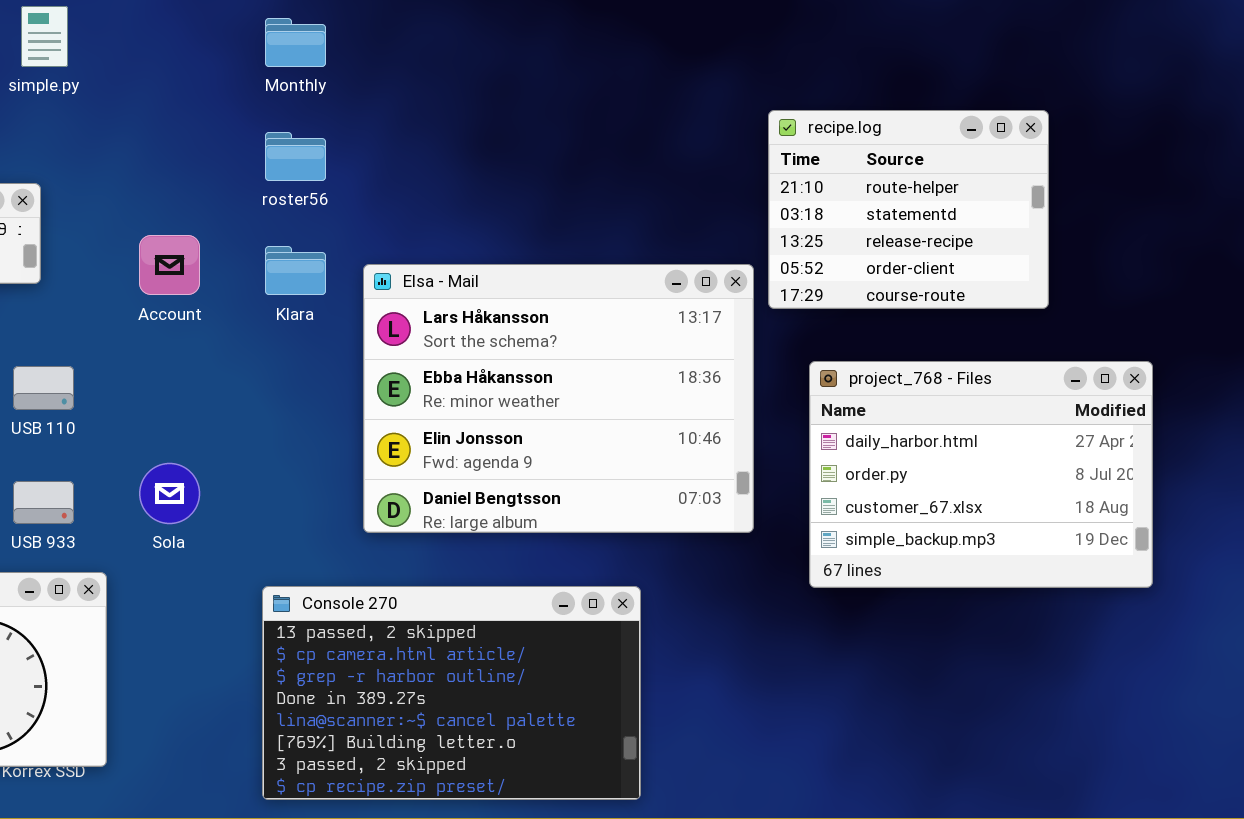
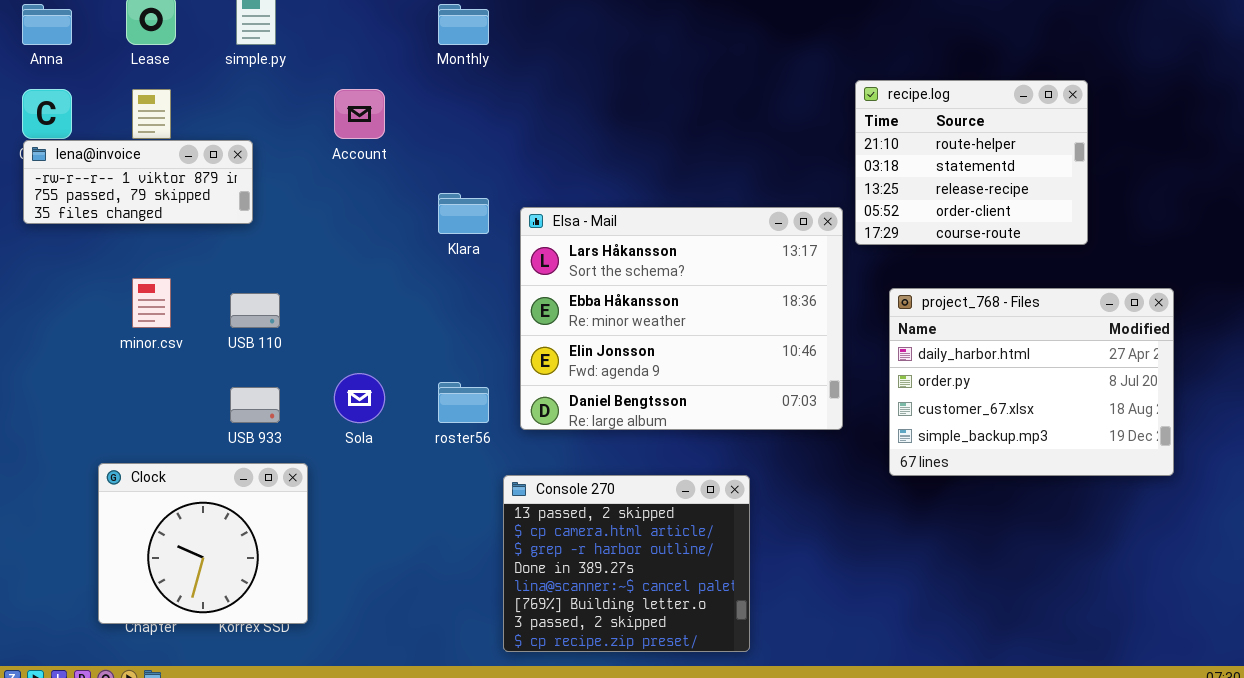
roster56: [265,132,326,181] -> [438,382,489,423], moved
Account: [139,235,200,295] -> [334,89,385,139], moved
Console 270: [262,586,641,800] -> [503,475,750,652], resized

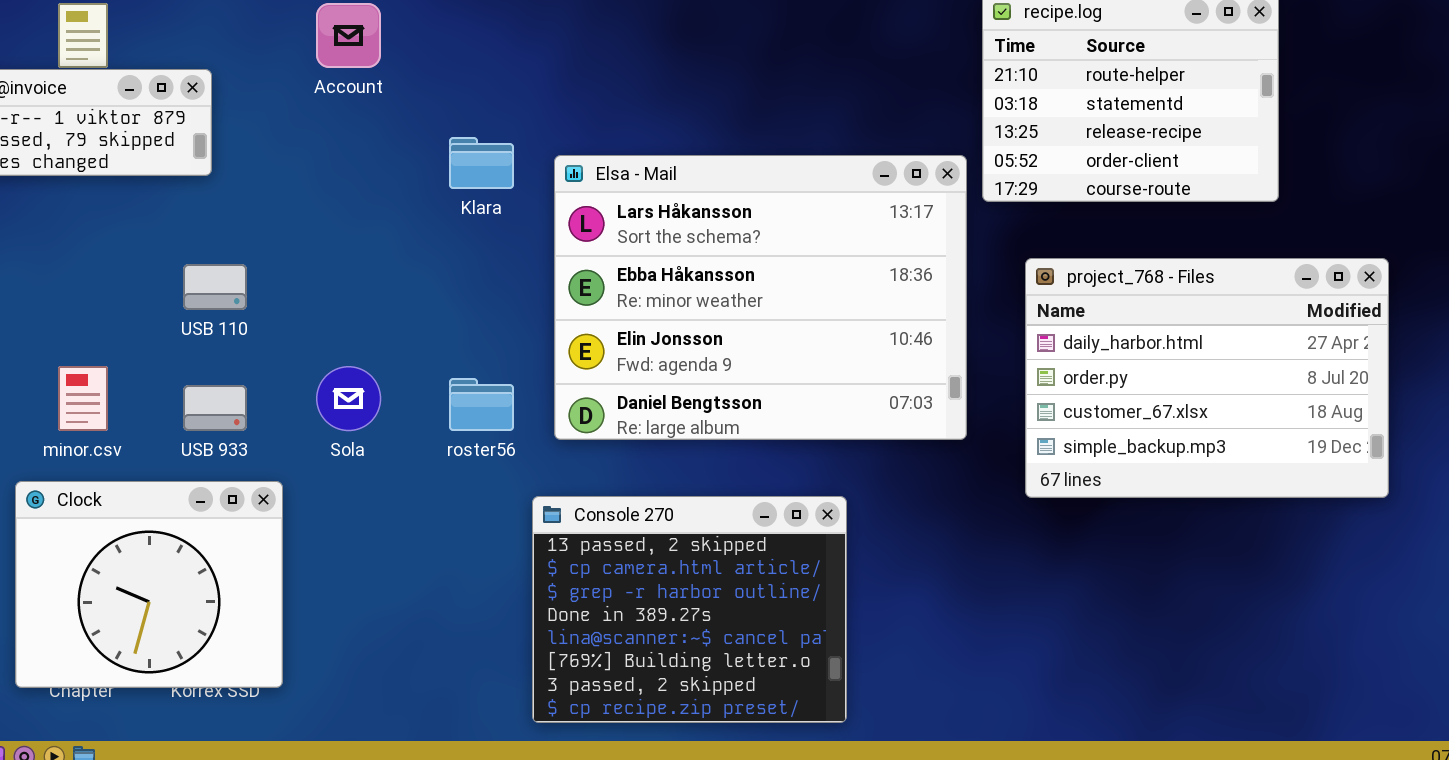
minor.csv: [132,278,171,328] -> [58,366,108,431], moved

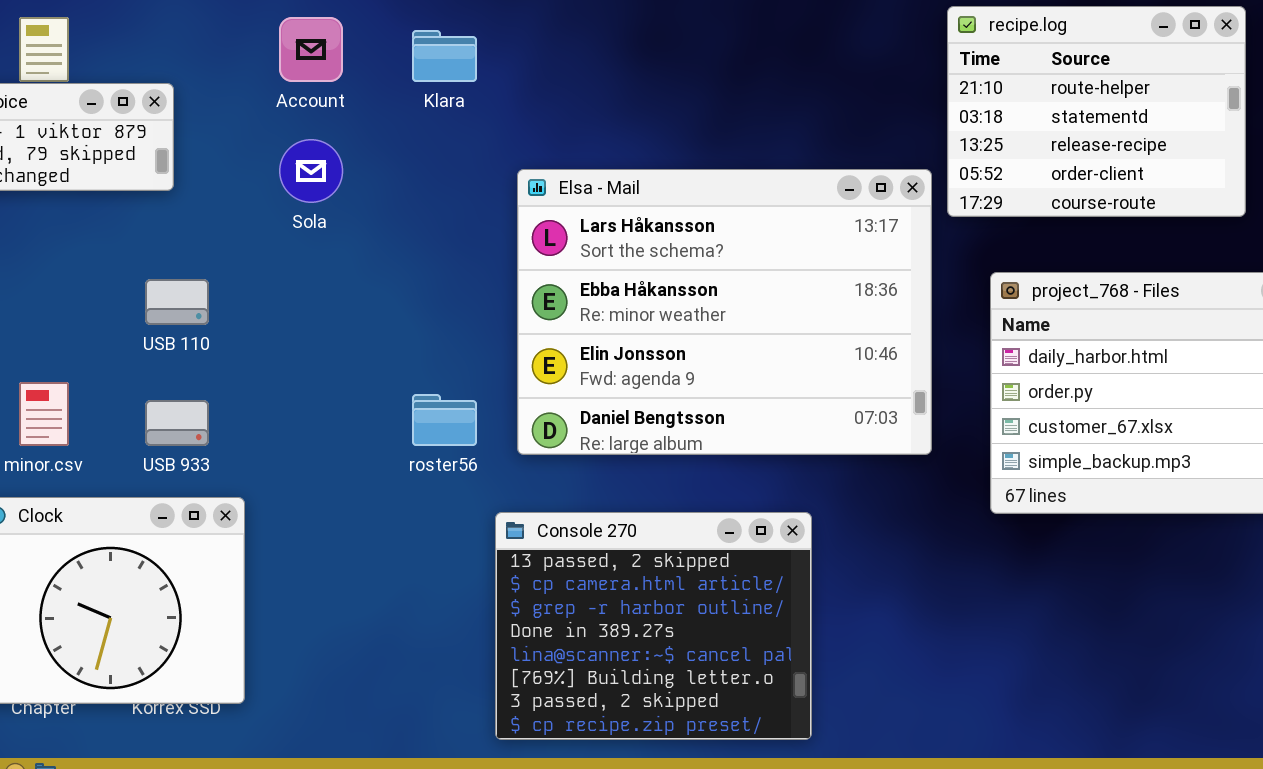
Klara: [449,137,514,189] -> [412,30,477,82], moved
Sola: [316,366,381,431] -> [279,139,343,203], moved

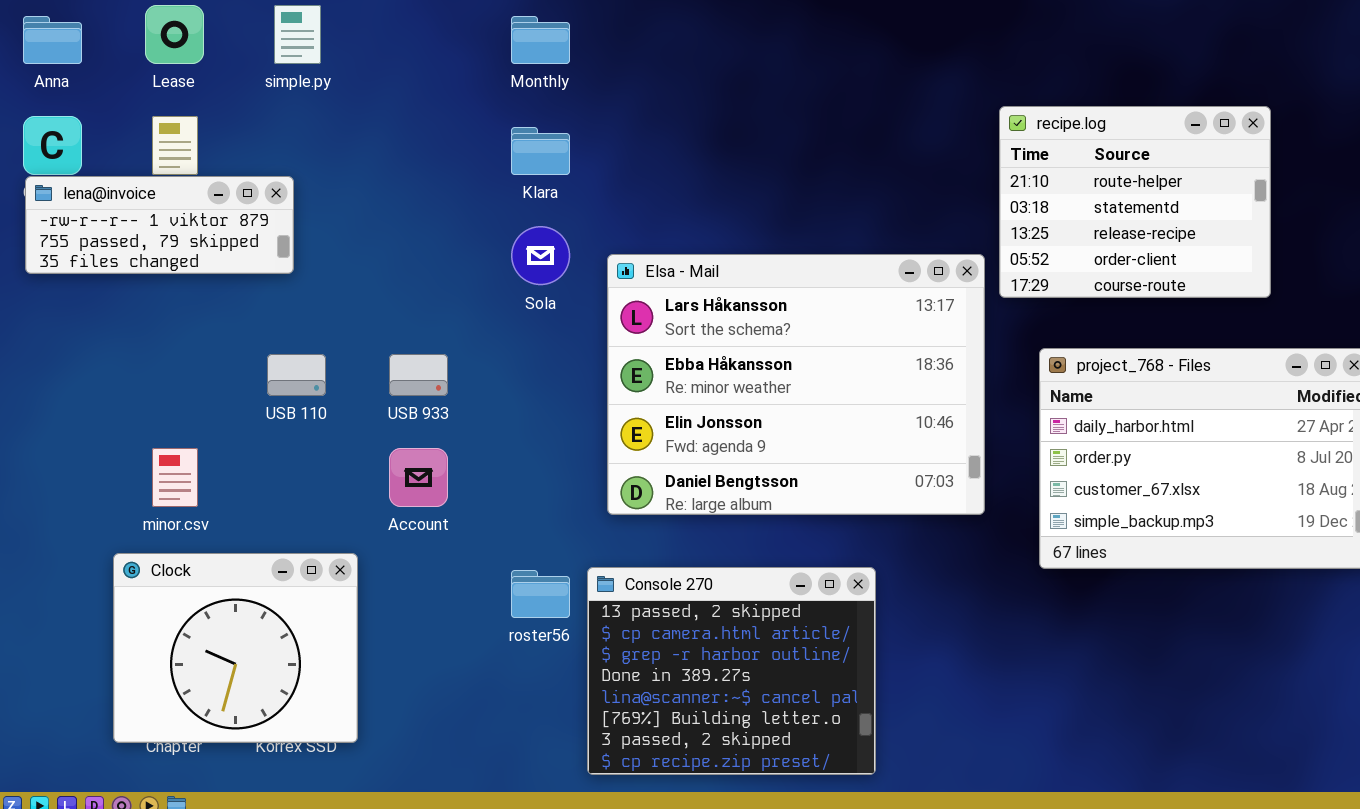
Account: [279,17,343,82] -> [389,448,448,507], moved
Sola: [279,139,343,203] -> [511,226,570,285], moved
roster56: [412,394,477,446] -> [511,570,570,618], moved
USB 933: [145,400,209,446] -> [389,354,448,396], moved

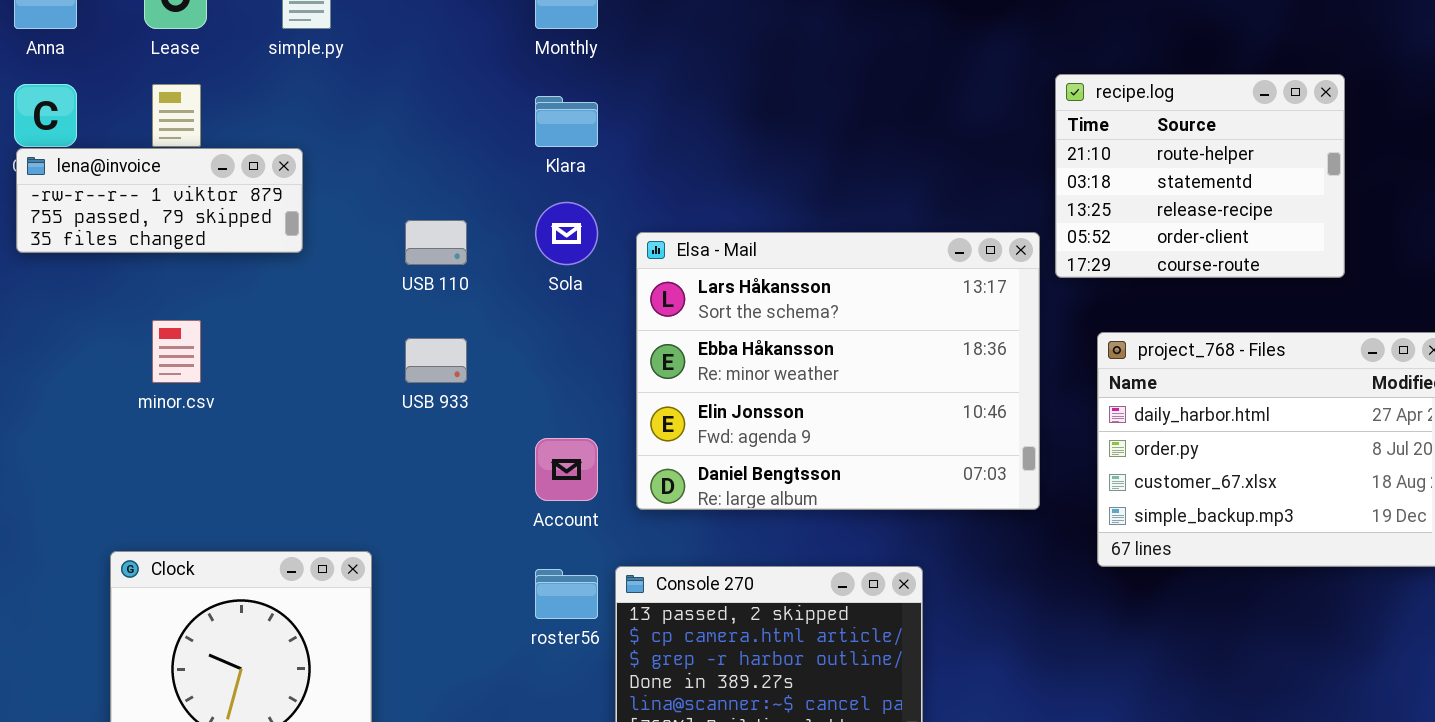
USB 110: [267,354,326,396] -> [405,220,467,265], moved
minor.csv: [152,448,198,507] -> [152,320,201,383], moved
Account: [389,448,448,507] -> [535,438,598,501], moved

